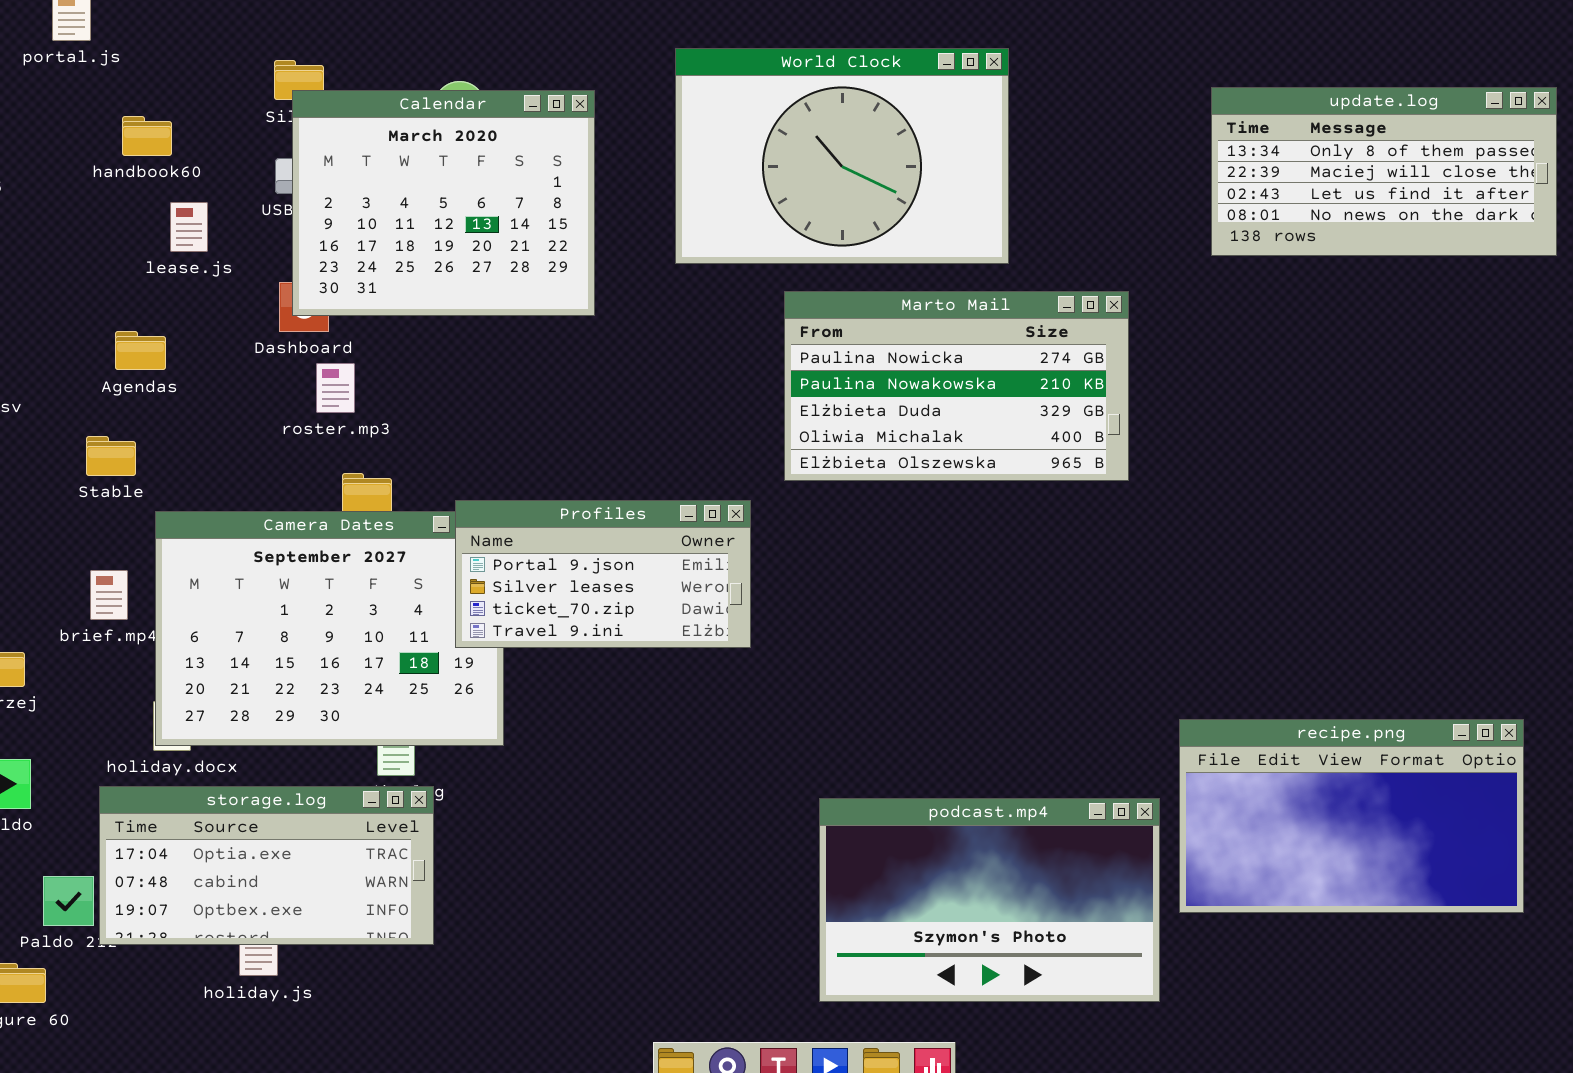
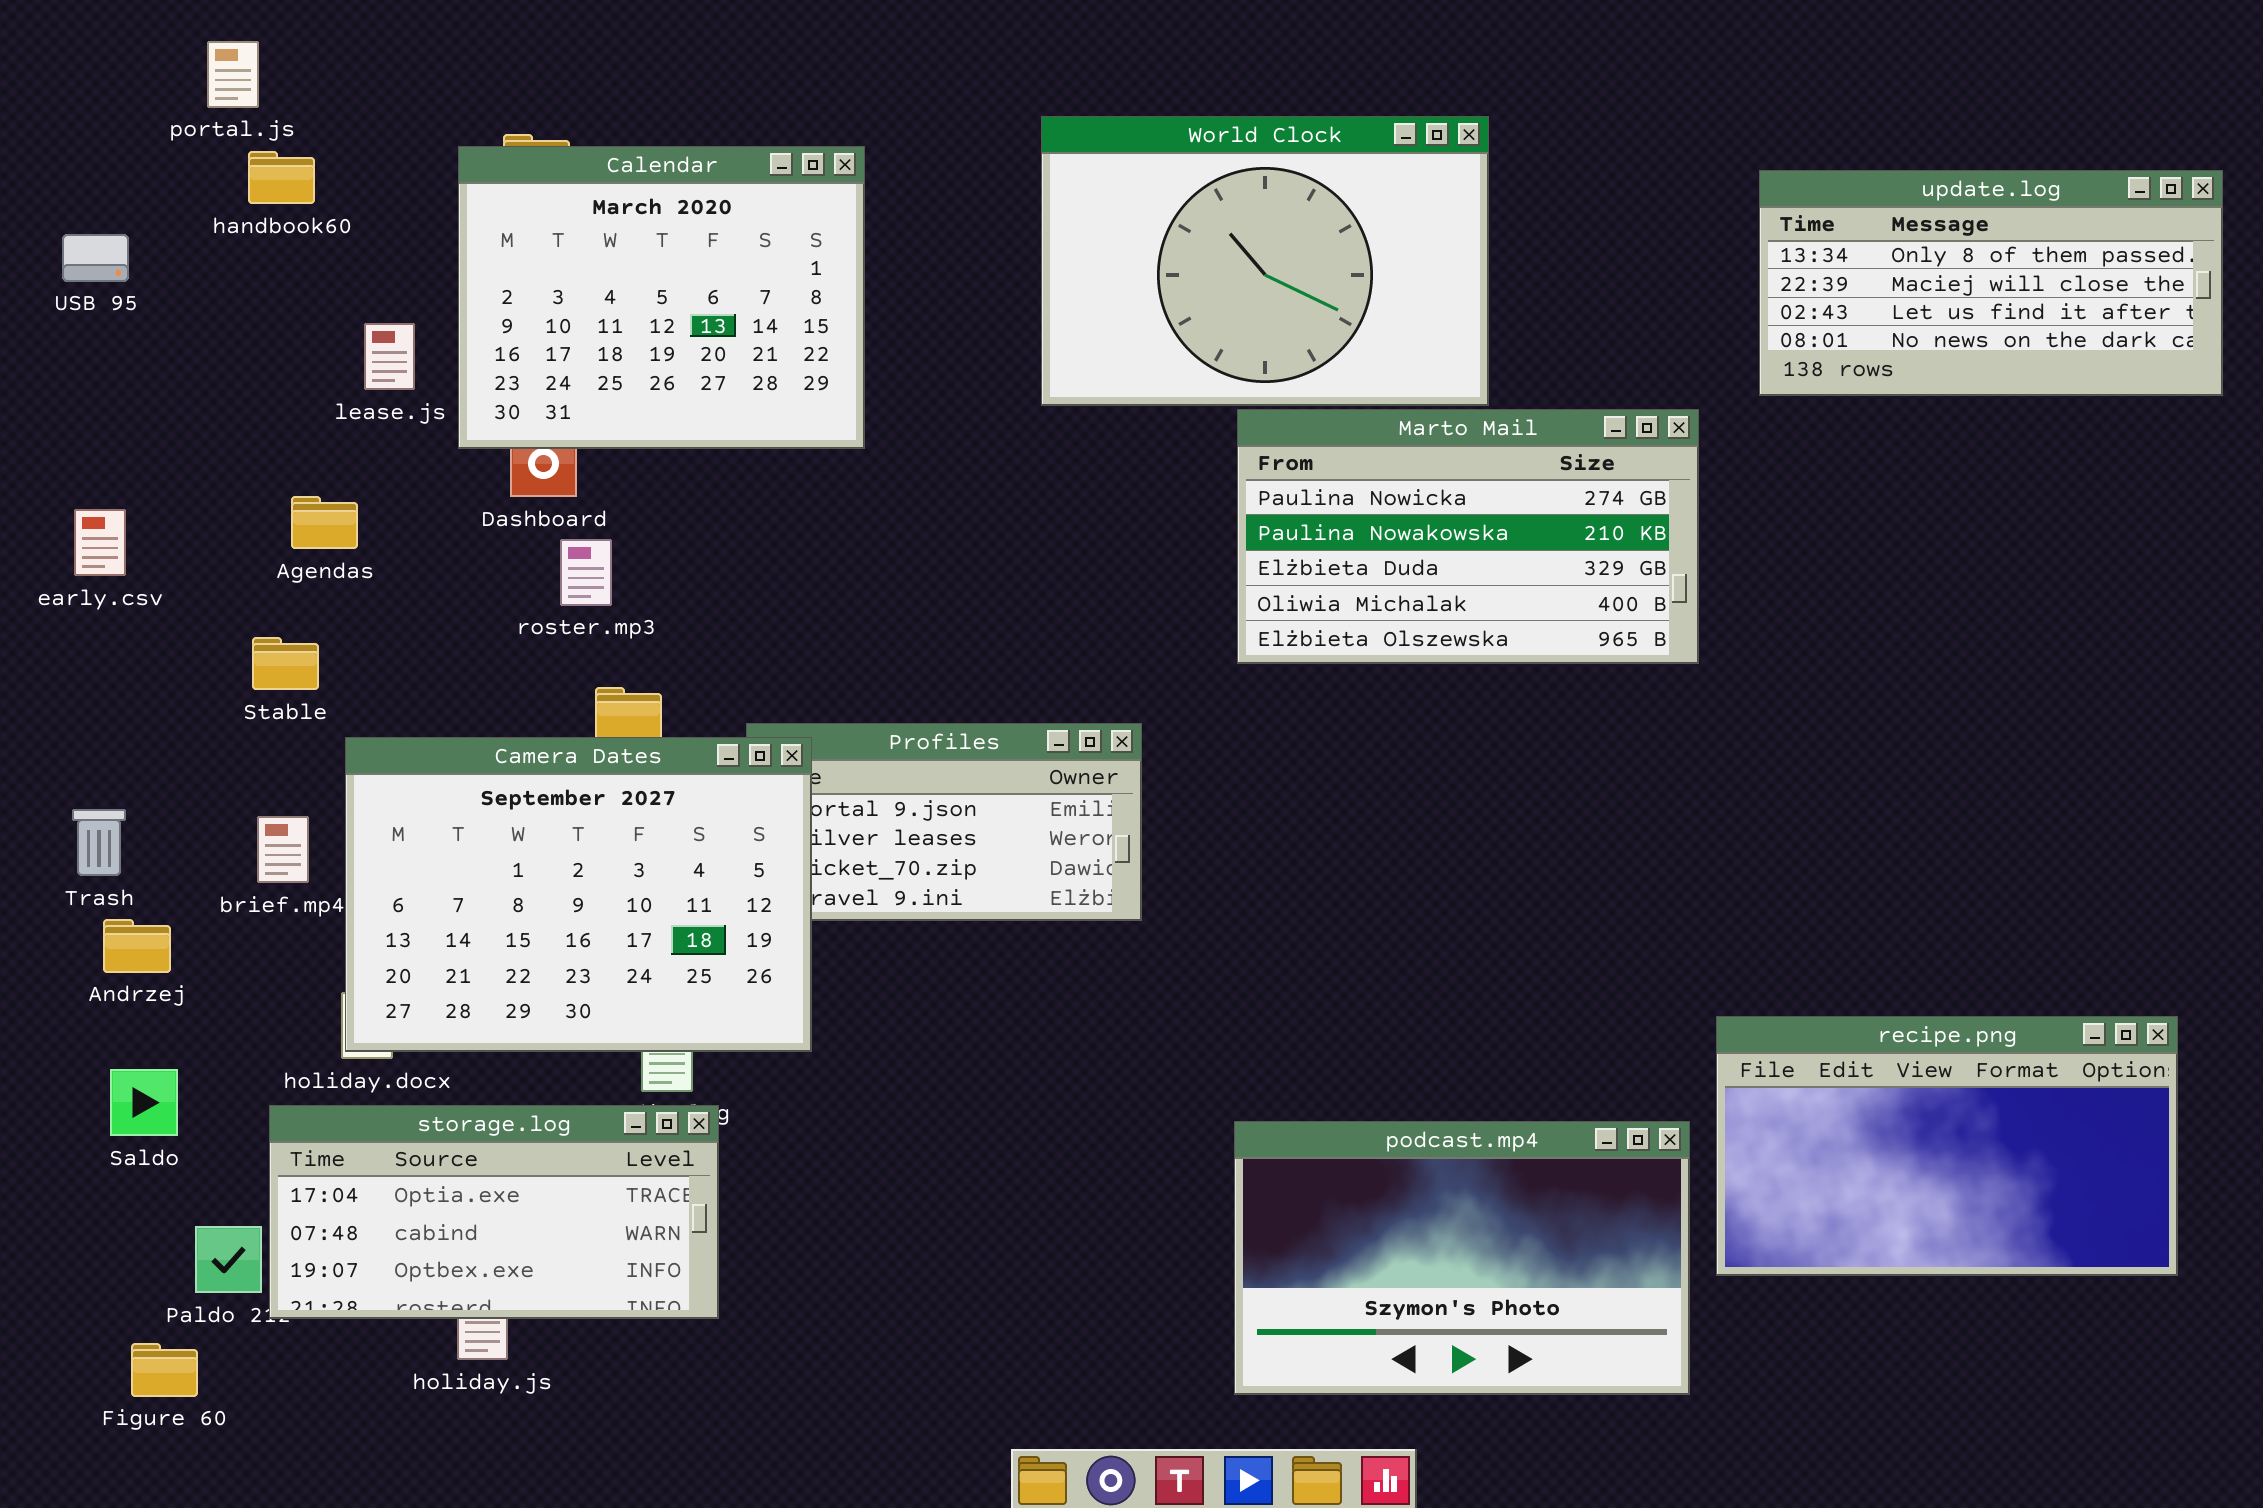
Calendar: [292,90,595,316] -> [458,146,865,449], moved
handbook60: [122,116,172,156] -> [248,151,315,204], moved
Marto Mail: [784,291,1129,481] -> [1237,409,1699,664], moved
Camera Dates: [155,511,504,746] -> [345,737,812,1052], raised

